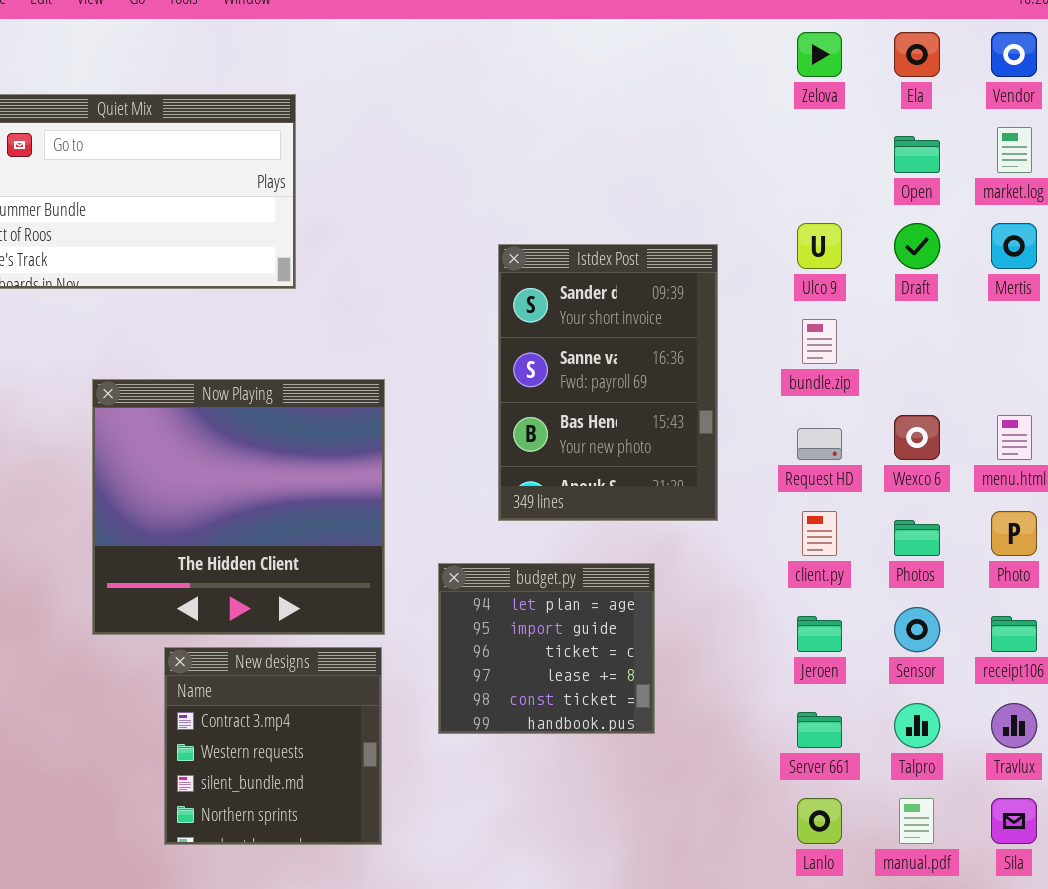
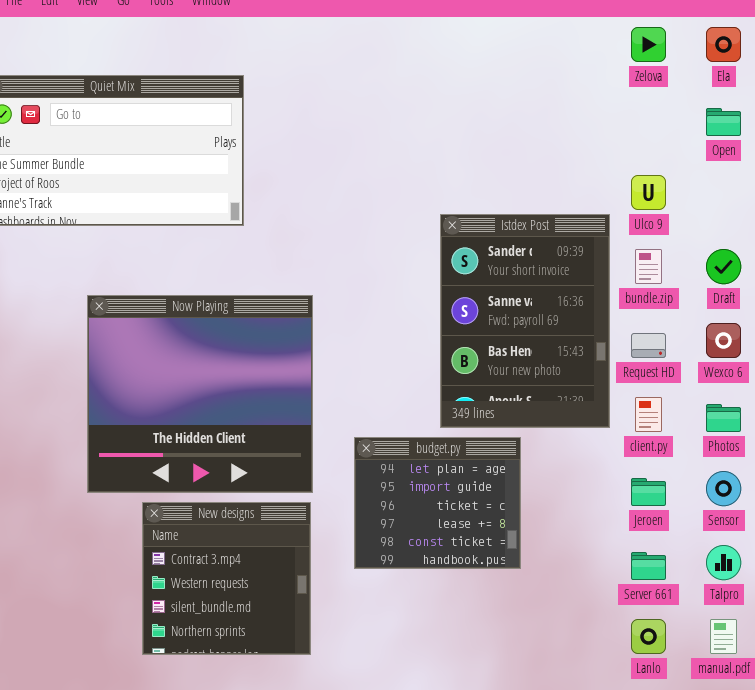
Draft: [894,223,940,269] -> [706,249,741,284], moved
Istdex Post: [498,244,718,521] -> [440,214,610,428], moved

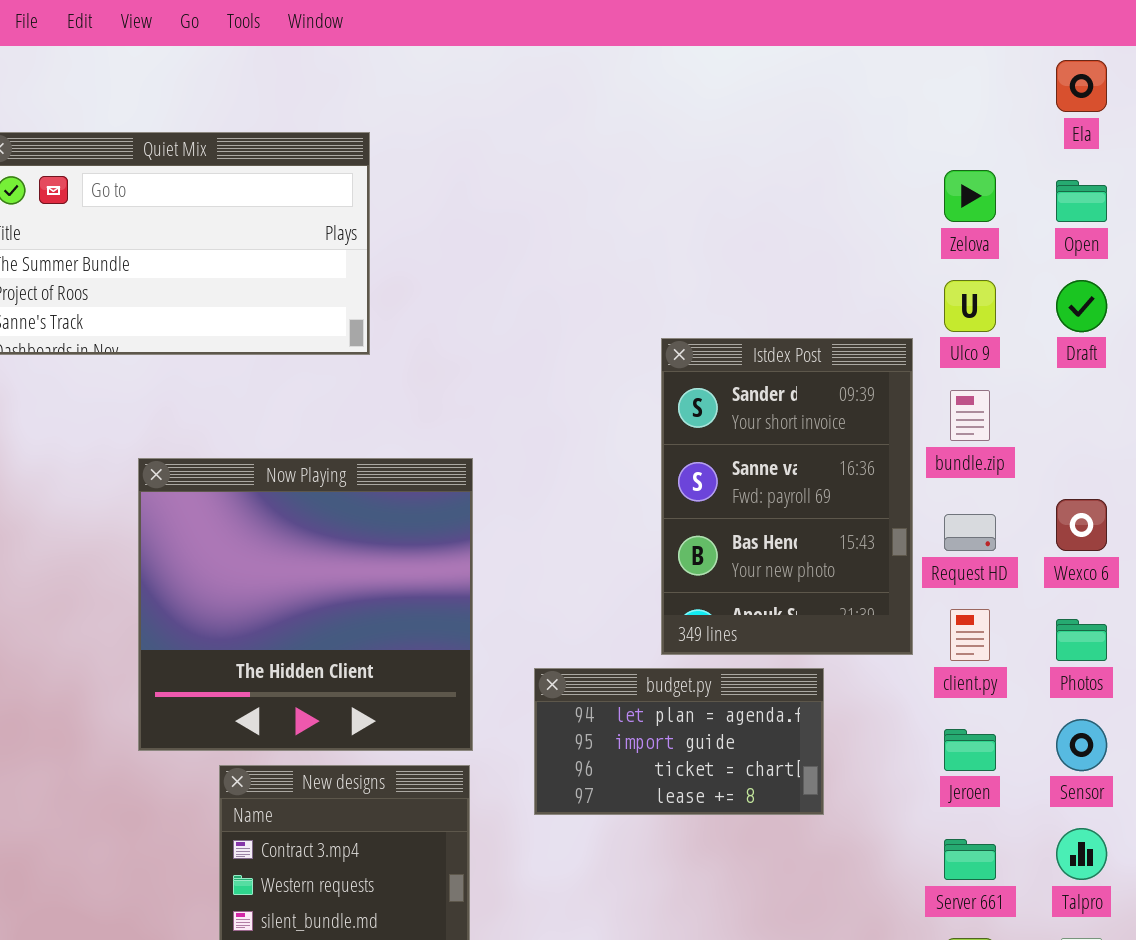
Zelova: [631,27,666,62] -> [944,170,996,222], moved
Draft: [706,249,741,284] -> [1056,280,1107,332], moved
budget.py: [354,437,521,569] -> [534,668,824,815], resized

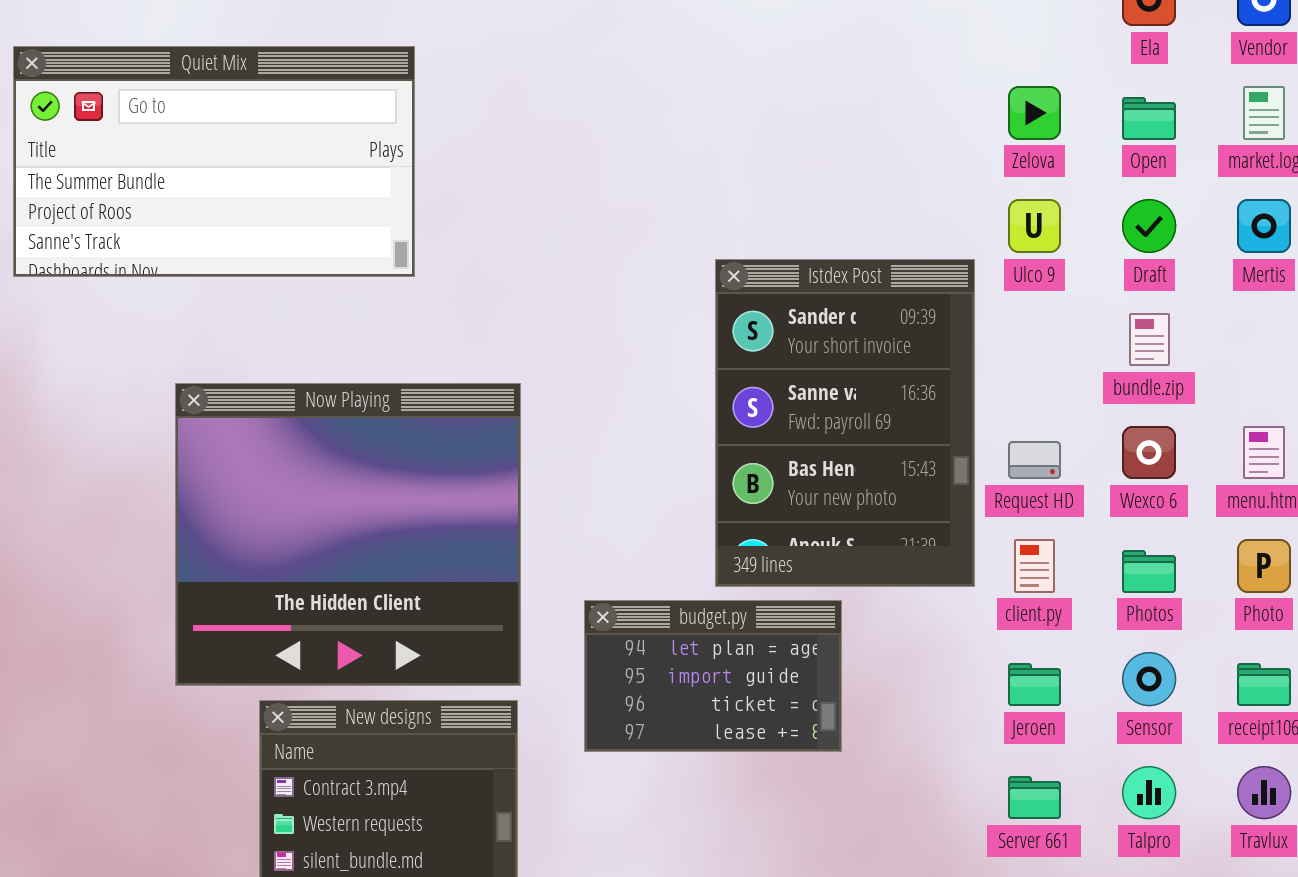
bundle.zip: [950,390,990,441] -> [1129,313,1170,366], moved
budget.py: [534,668,824,815] -> [584,600,842,752], resized

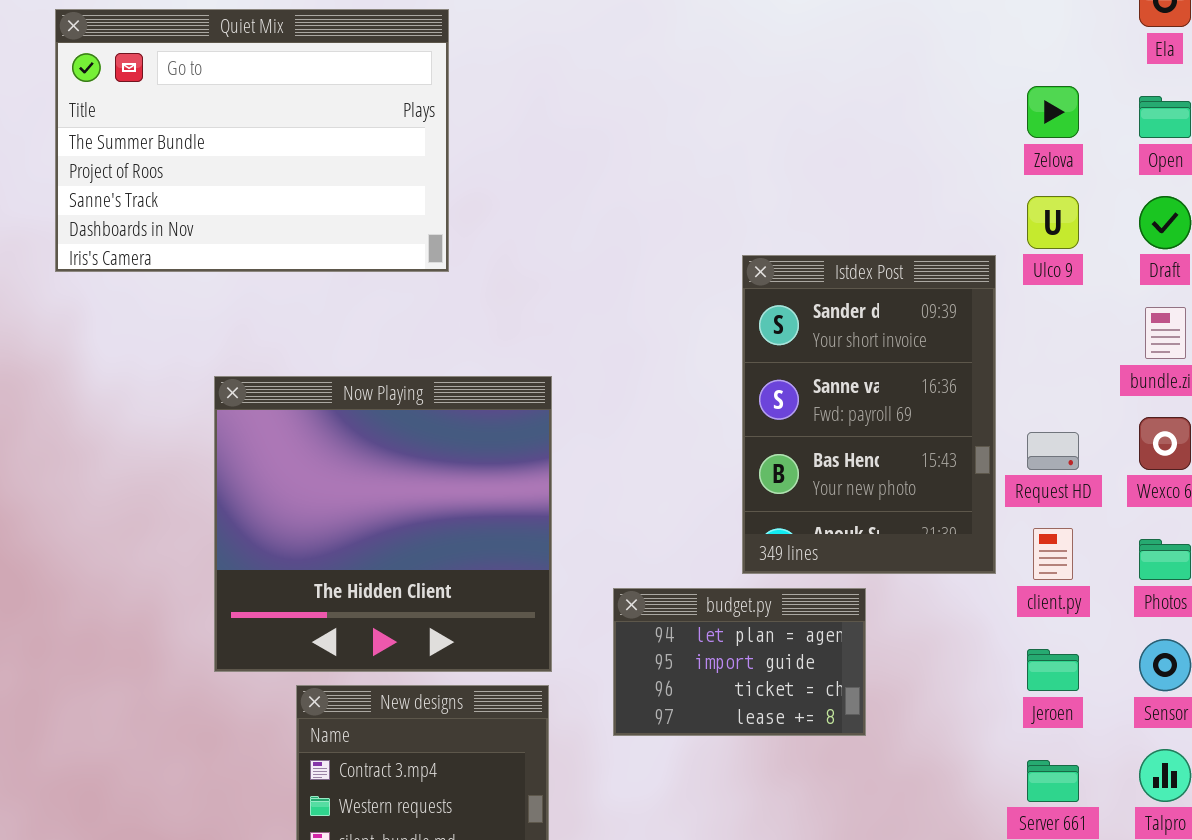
Quiet Mix: [13,46,415,277] -> [55,9,449,272], resized

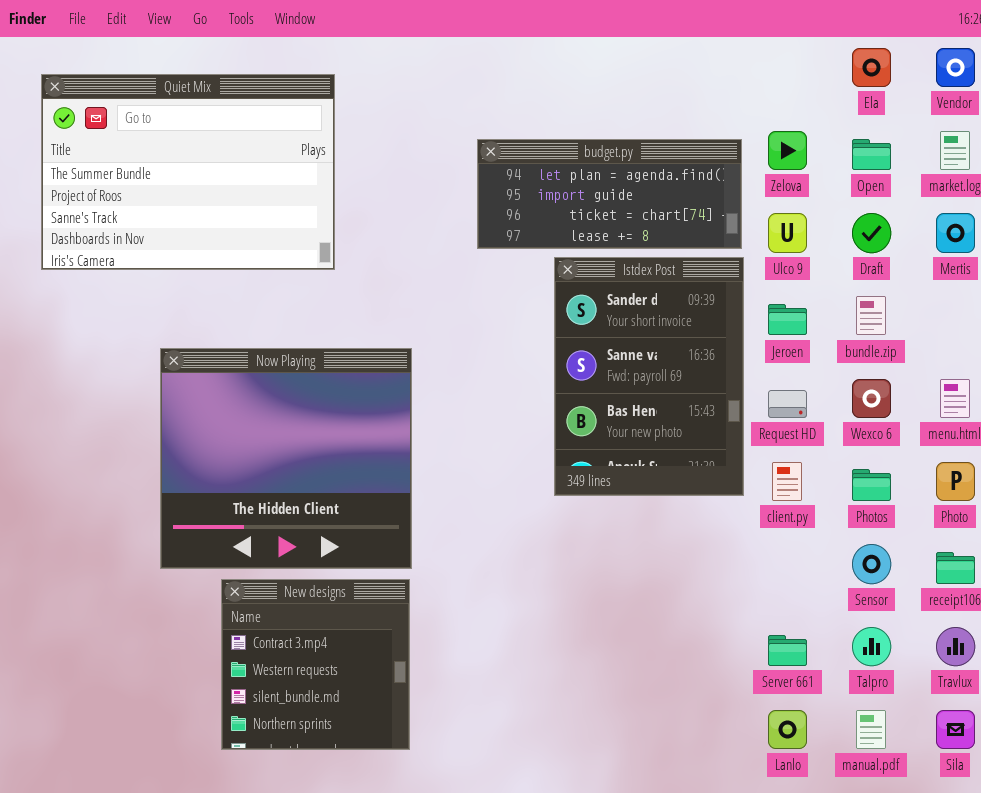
budget.py: [613,588,866,736] -> [477,139,742,249], moved, resized
Jeroen: [1027,649,1079,691] -> [768,304,807,335], moved

